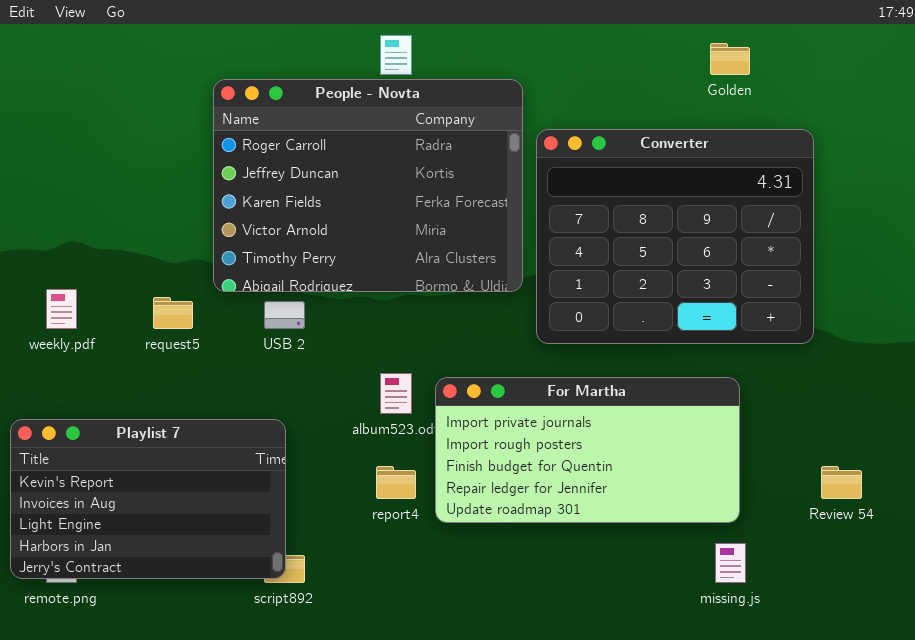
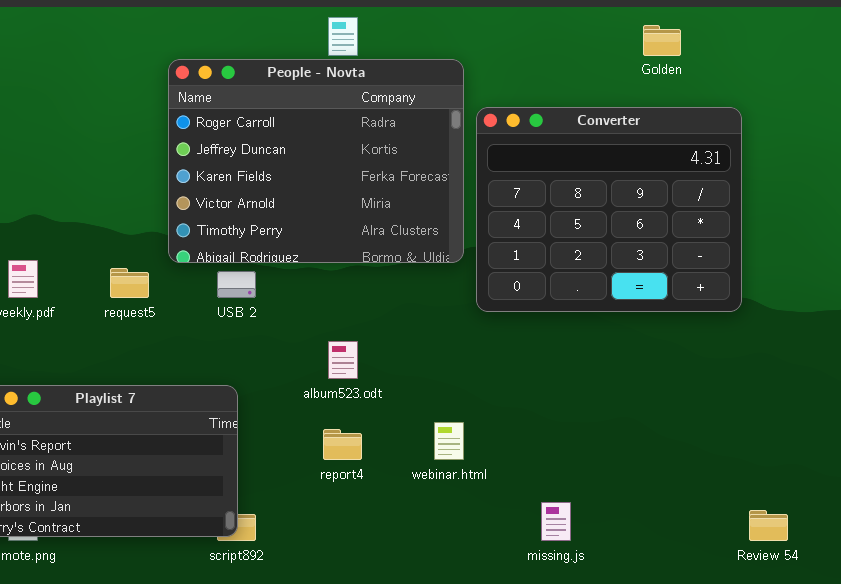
For Martha: [435,377,740,523] -> none, closed
Review 54: [821,466,862,499] -> [749,510,788,541], moved
missing.js: [715,543,746,583] -> [541,502,571,541], moved

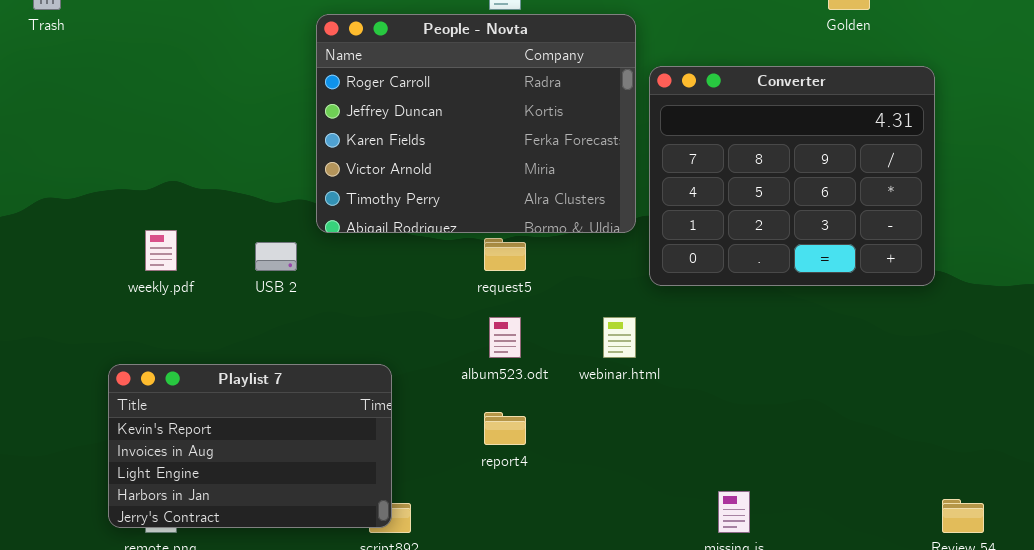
request5: [110,268,149,298] -> [484,238,526,271], moved
USB 2: [217,271,256,298] -> [255,242,297,271], moved
webinar.html: [434,422,464,460] -> [603,317,636,358], moved

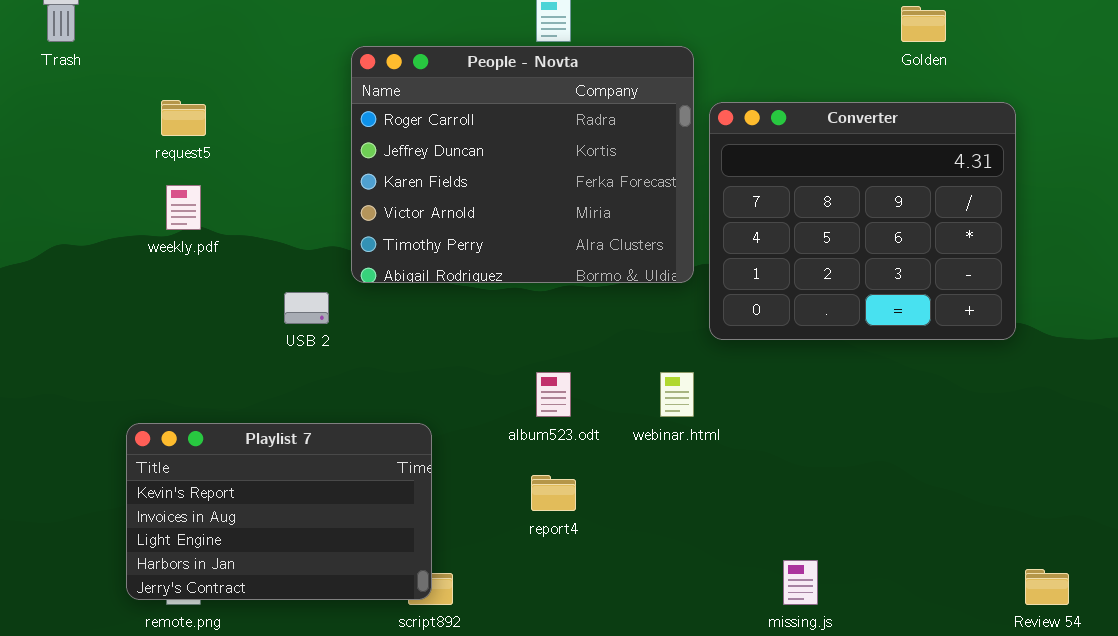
weekly.pdf: [145,230,177,271] -> [166,185,201,230], moved
request5: [484,238,526,271] -> [161,100,206,136], moved

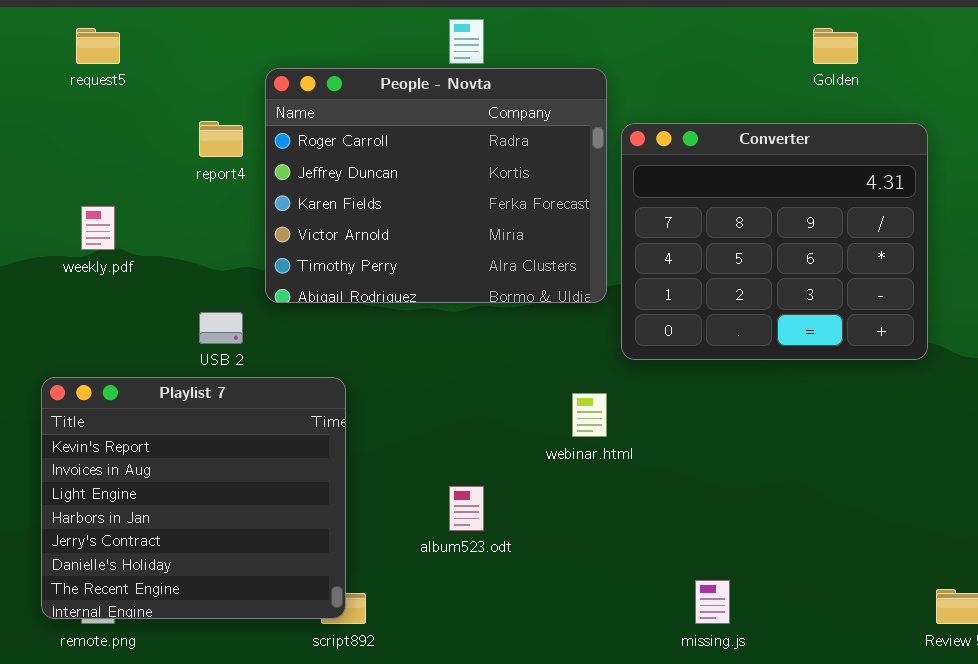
request5: [161,100,206,136] -> [76,28,120,64], moved
album523.odt: [536,372,571,417] -> [449,486,484,531], moved
Playlist 7: [126,423,432,600] -> [41,377,346,619], resized
report4: [531,475,576,511] -> [199,121,243,157], moved

